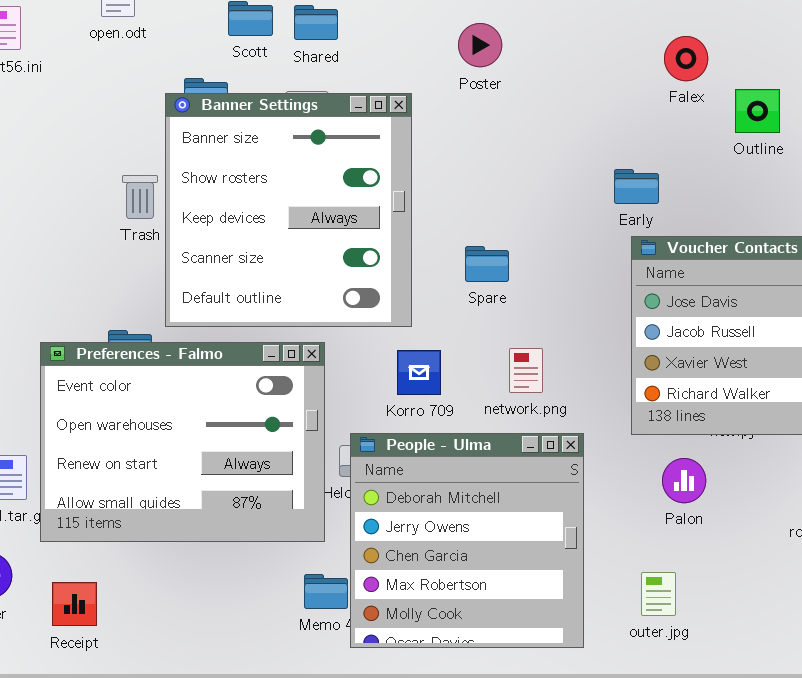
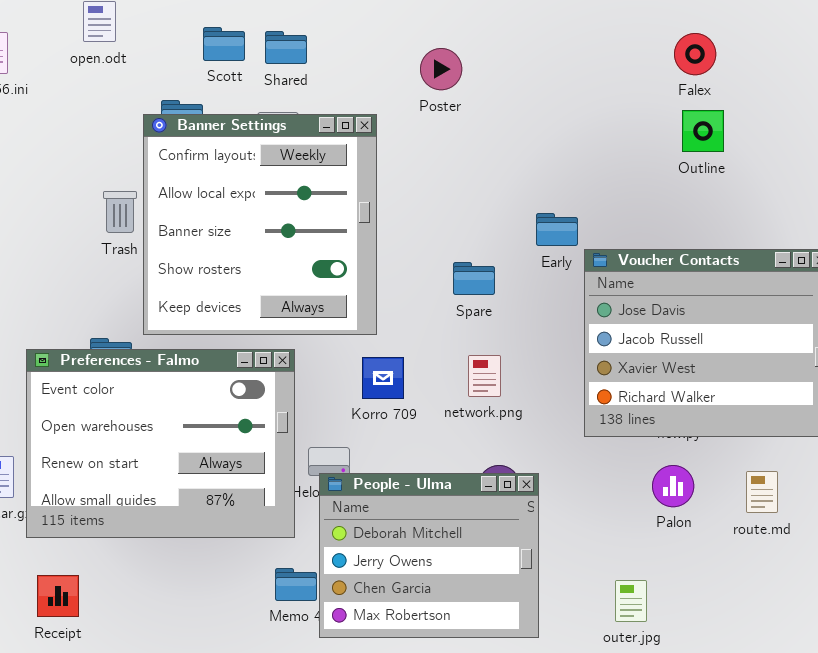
Falex: [664,36,708,81] -> [674,33,716,75], moved
Banner Settings: [165,93,412,327] -> [143,114,377,335], scrolled up 2 rows
Early: [614,169,659,204] -> [536,213,578,246], moved
Spare: [465,246,509,282] -> [453,262,495,295], moved
People - Ulma: [350,433,584,648] -> [319,473,539,638], resized
Palon: [662,458,706,503] -> [652,465,694,507], moved
outer.jpg: [641,572,676,616] -> [615,580,647,622], moved

